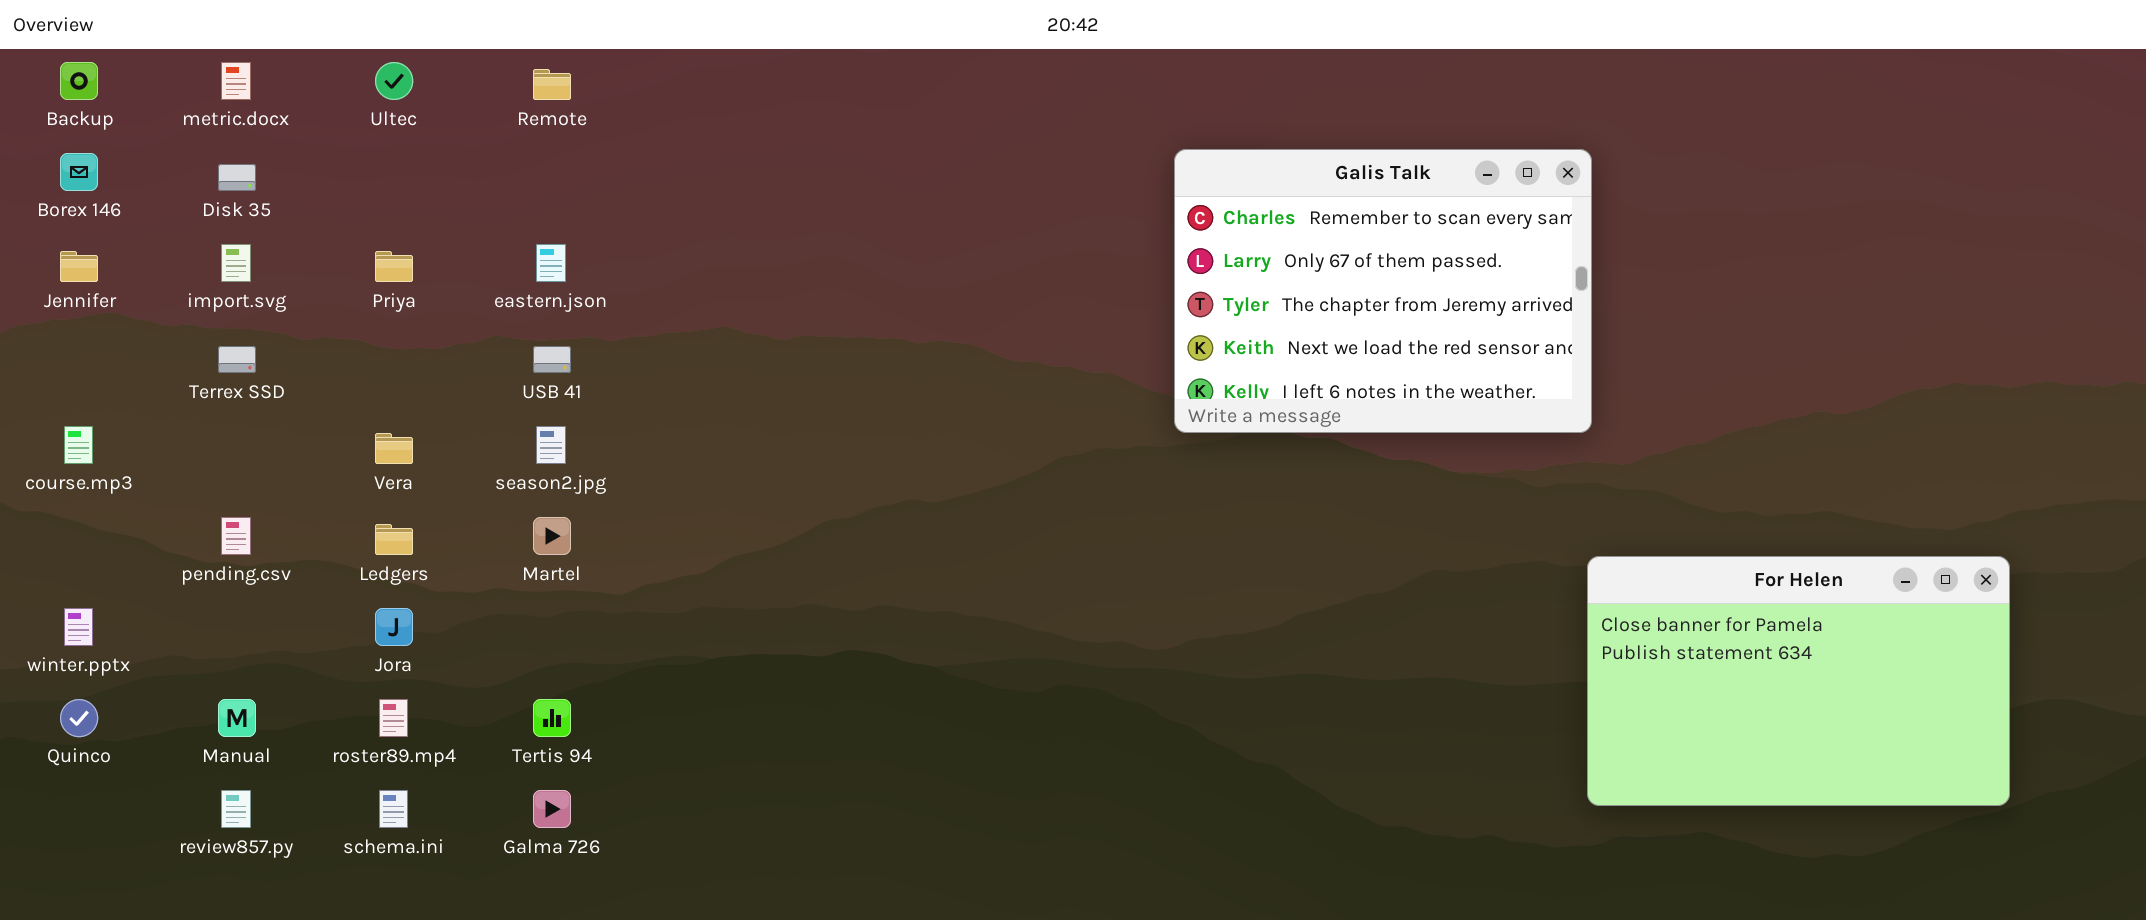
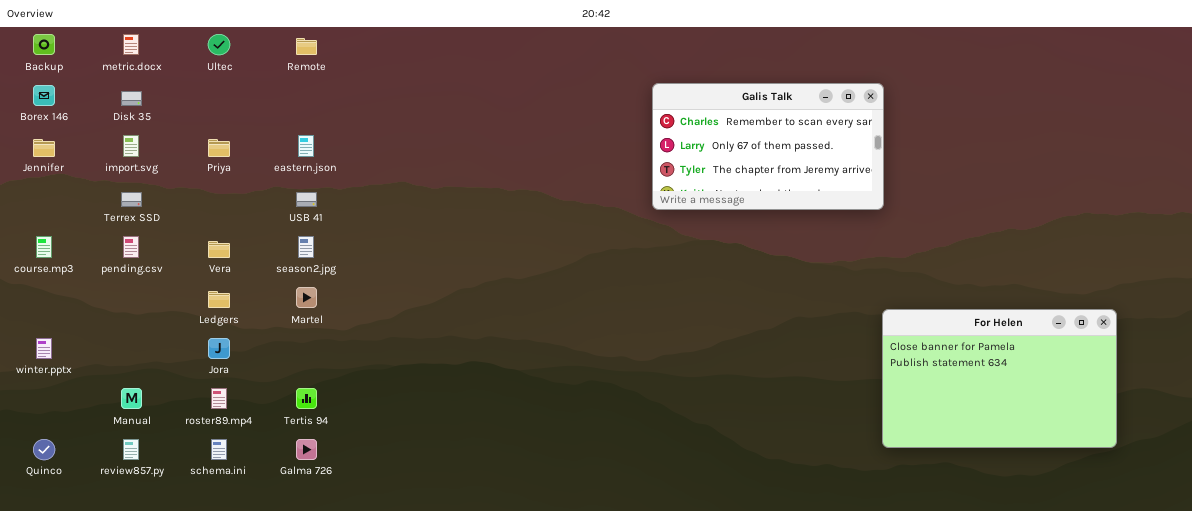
Galis Talk: [1174,149,1592,433] -> [652,83,884,210], resized
pending.csv: [221,517,251,555] -> [123,236,139,258], moved
Quinco: [60,699,98,737] -> [33,439,55,460], moved

